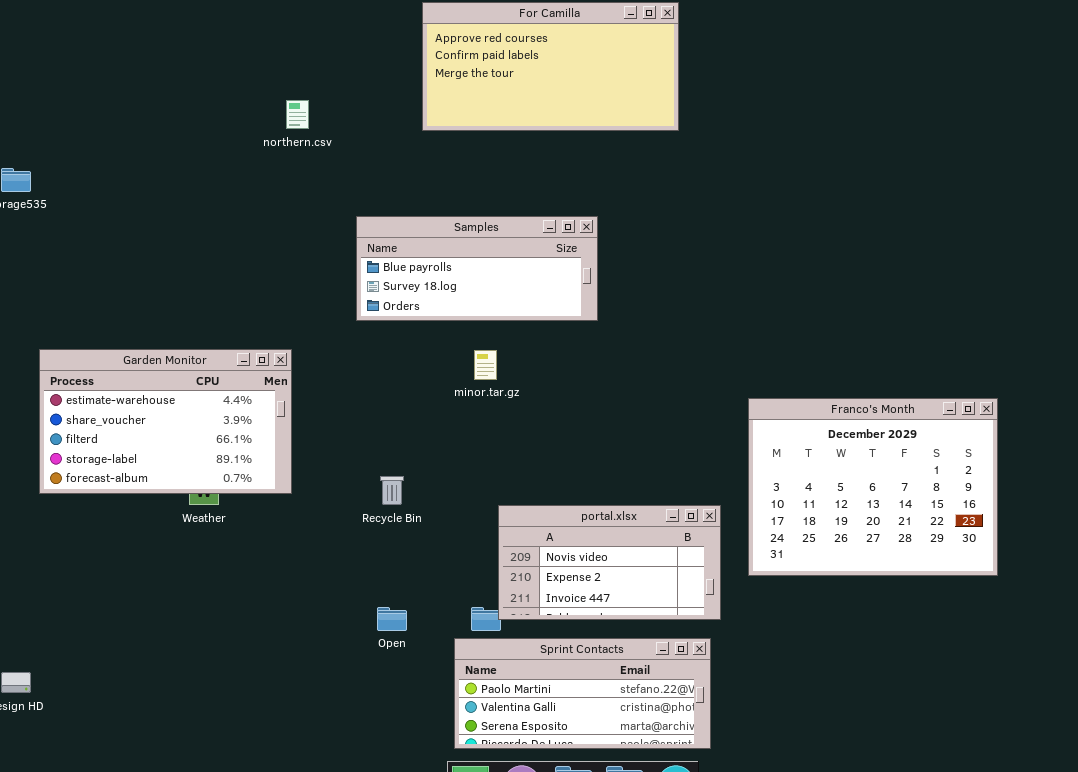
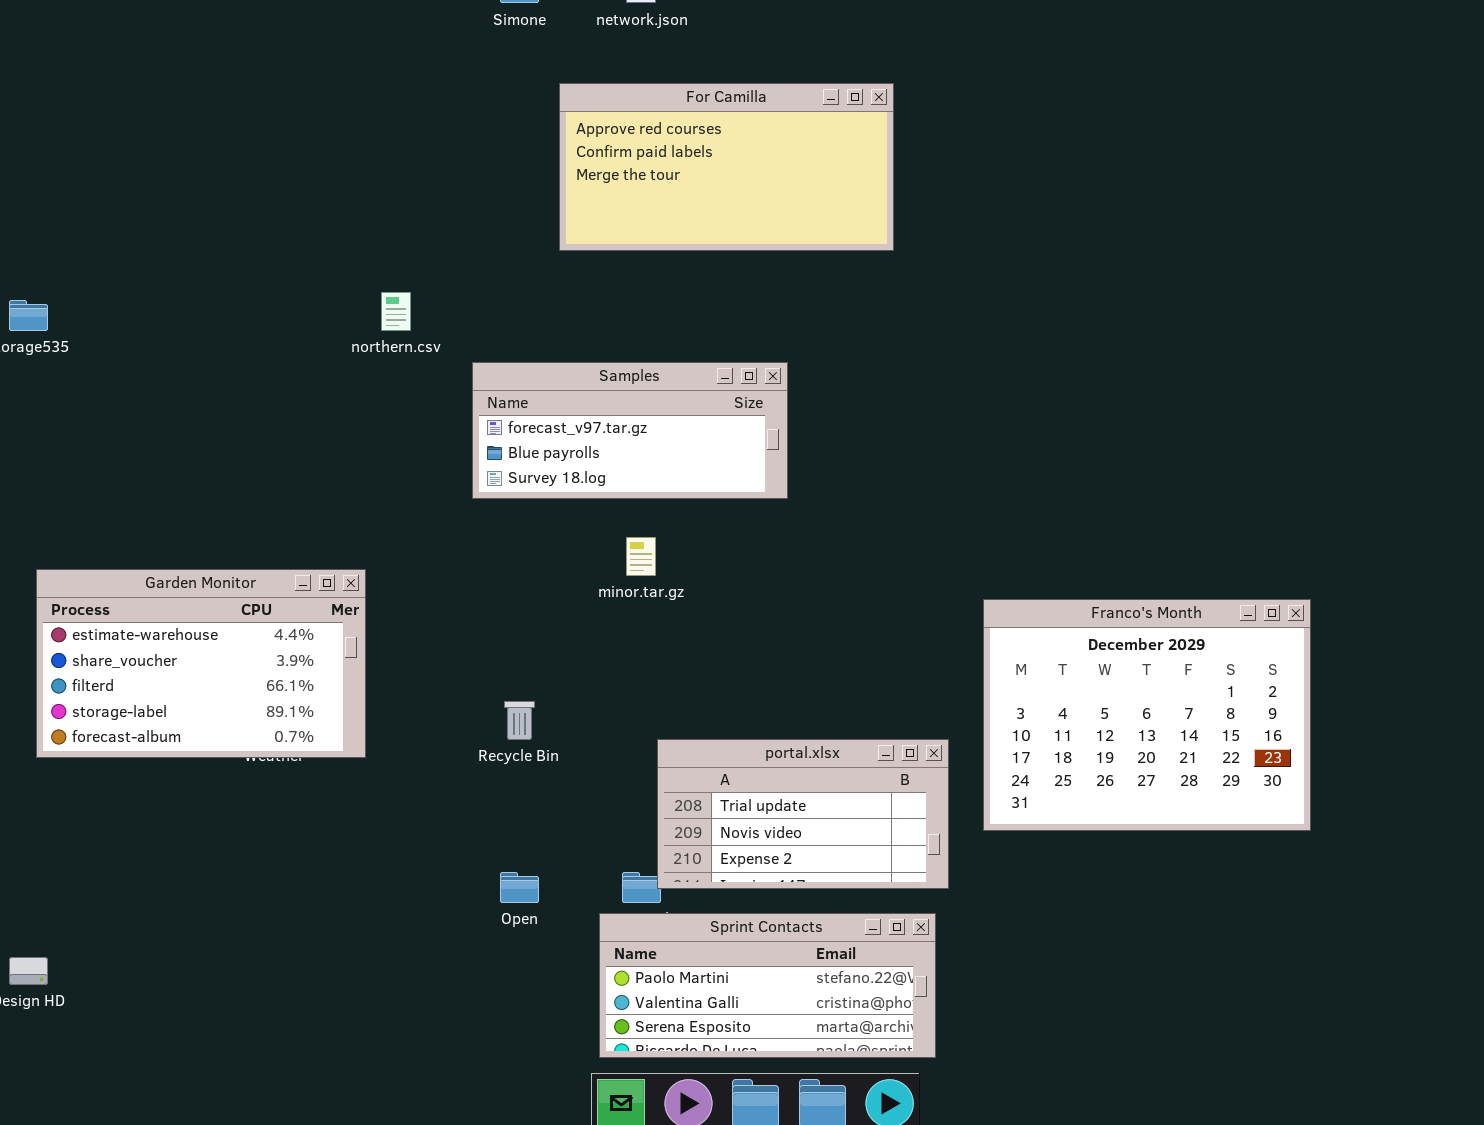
northern.csv: [286,100,309,129] -> [381,292,411,331], moved
Samples: [356,216,598,321] -> [472,362,788,499], scrolled up 1 row
Garden Monitor: [39,349,292,494] -> [36,569,366,758], moved
portal.xlsx: [498,505,721,620] -> [657,739,949,889], scrolled up 1 row

